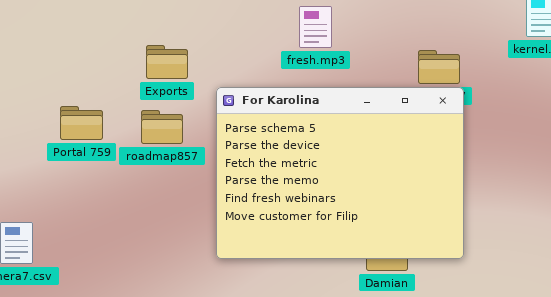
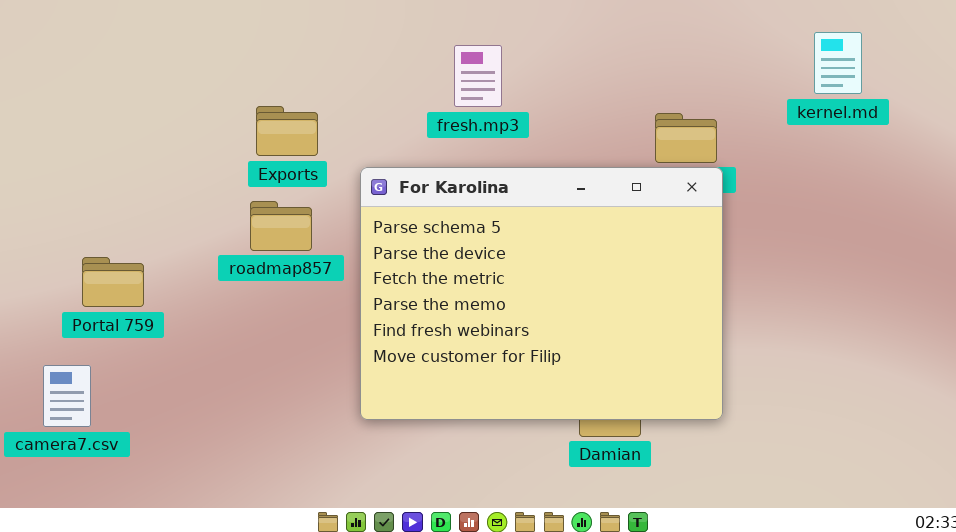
fresh.mp3: [299,6,332,48] -> [454,45,502,107], moved
Portal 759: [60,106,103,140] -> [82,257,144,307], moved

